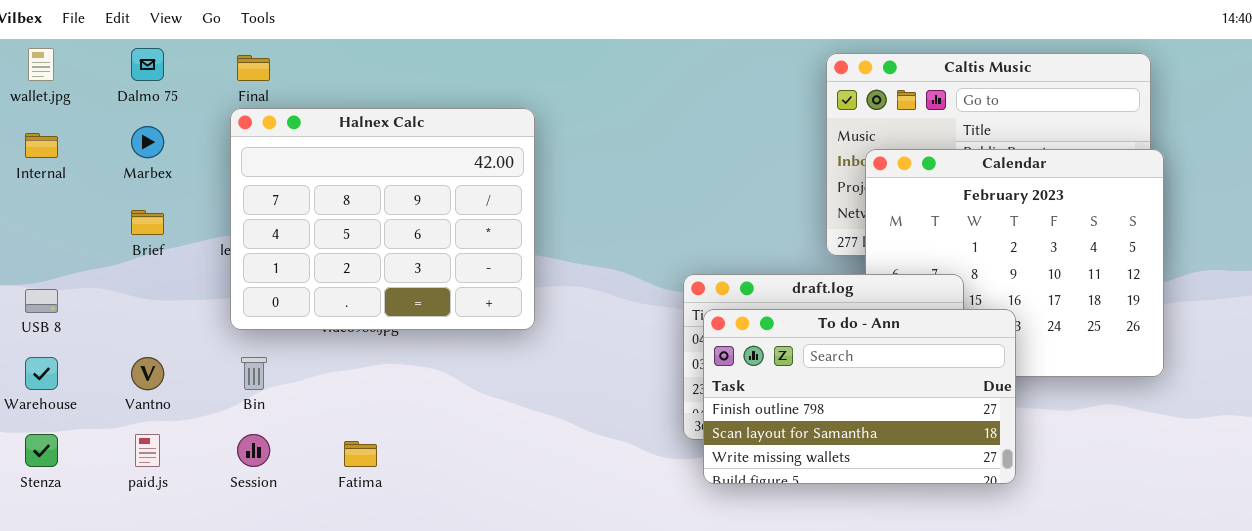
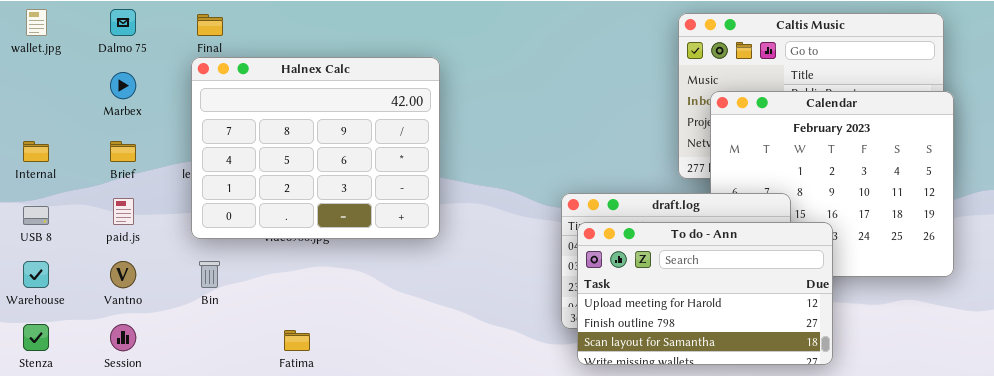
Internal: [25,133,58,158] -> [23,141,49,162], moved
To do - Ann: [703,309,1016,484] -> [577,222,833,365], scrolled up 1 row
paid.js: [135,434,160,467] -> [113,198,134,225], moved
Session: [237,434,270,467] -> [110,324,136,351], moved

